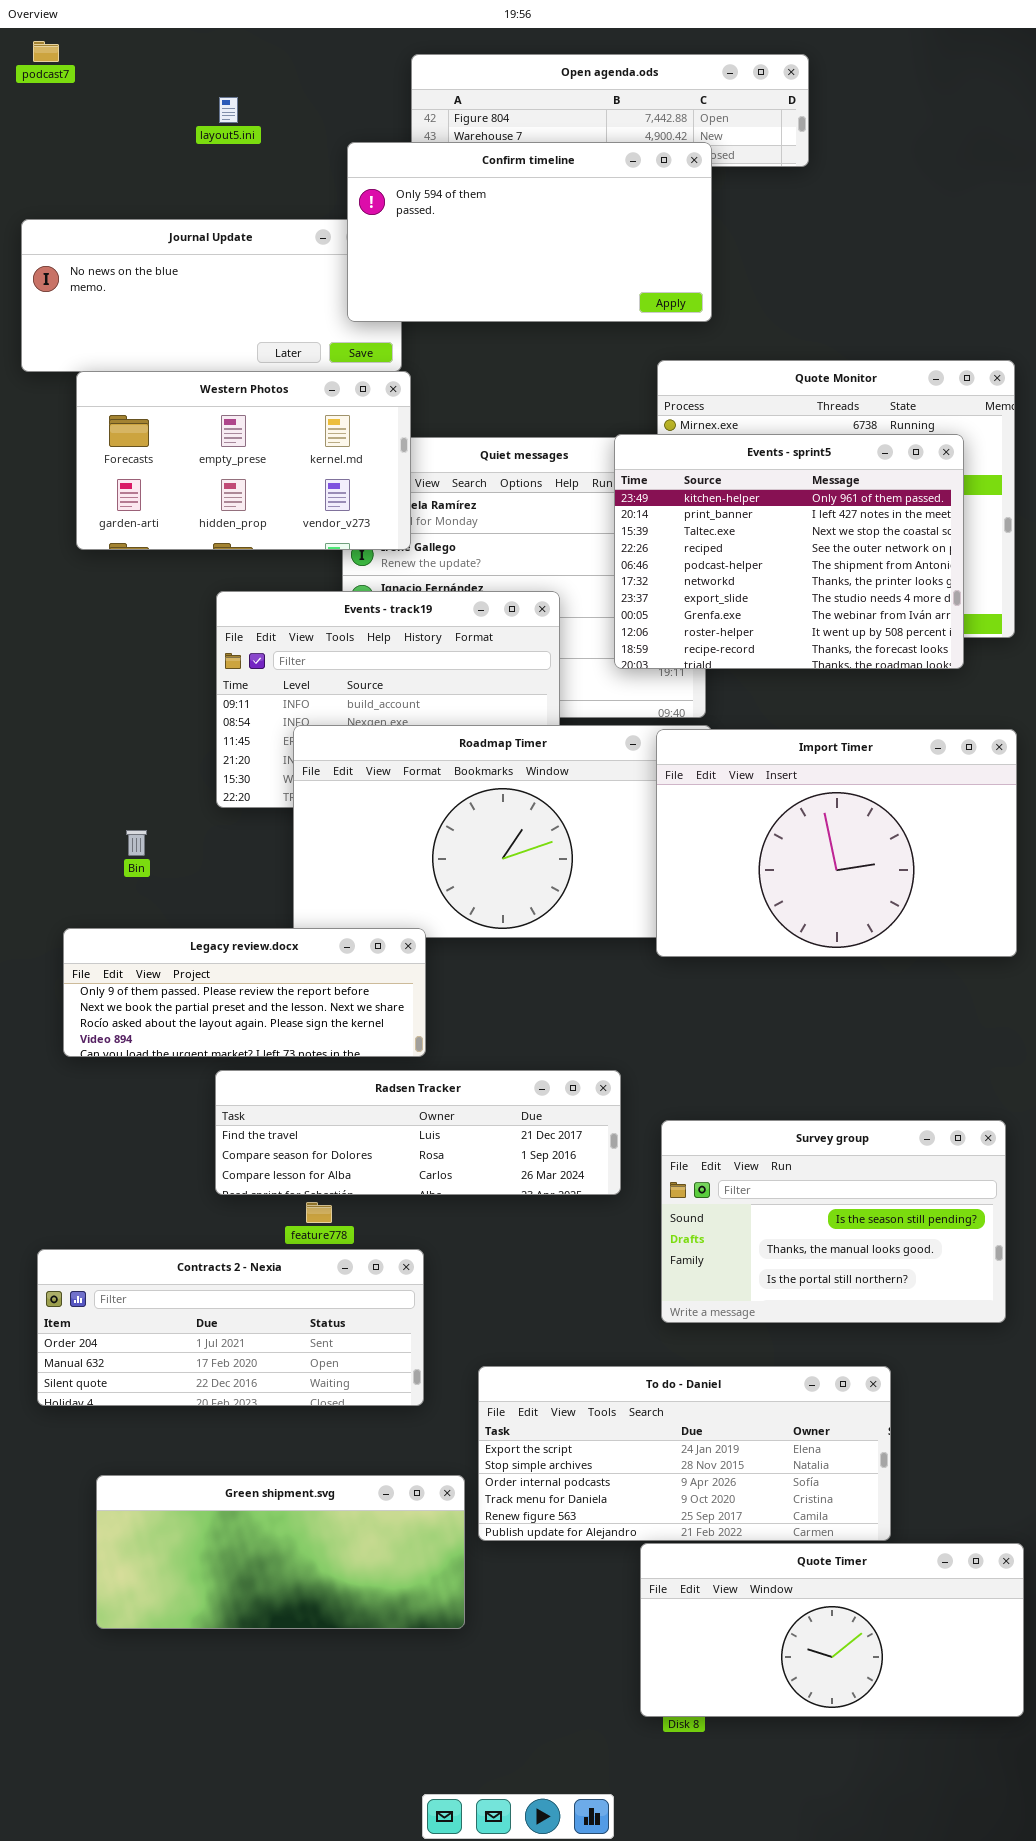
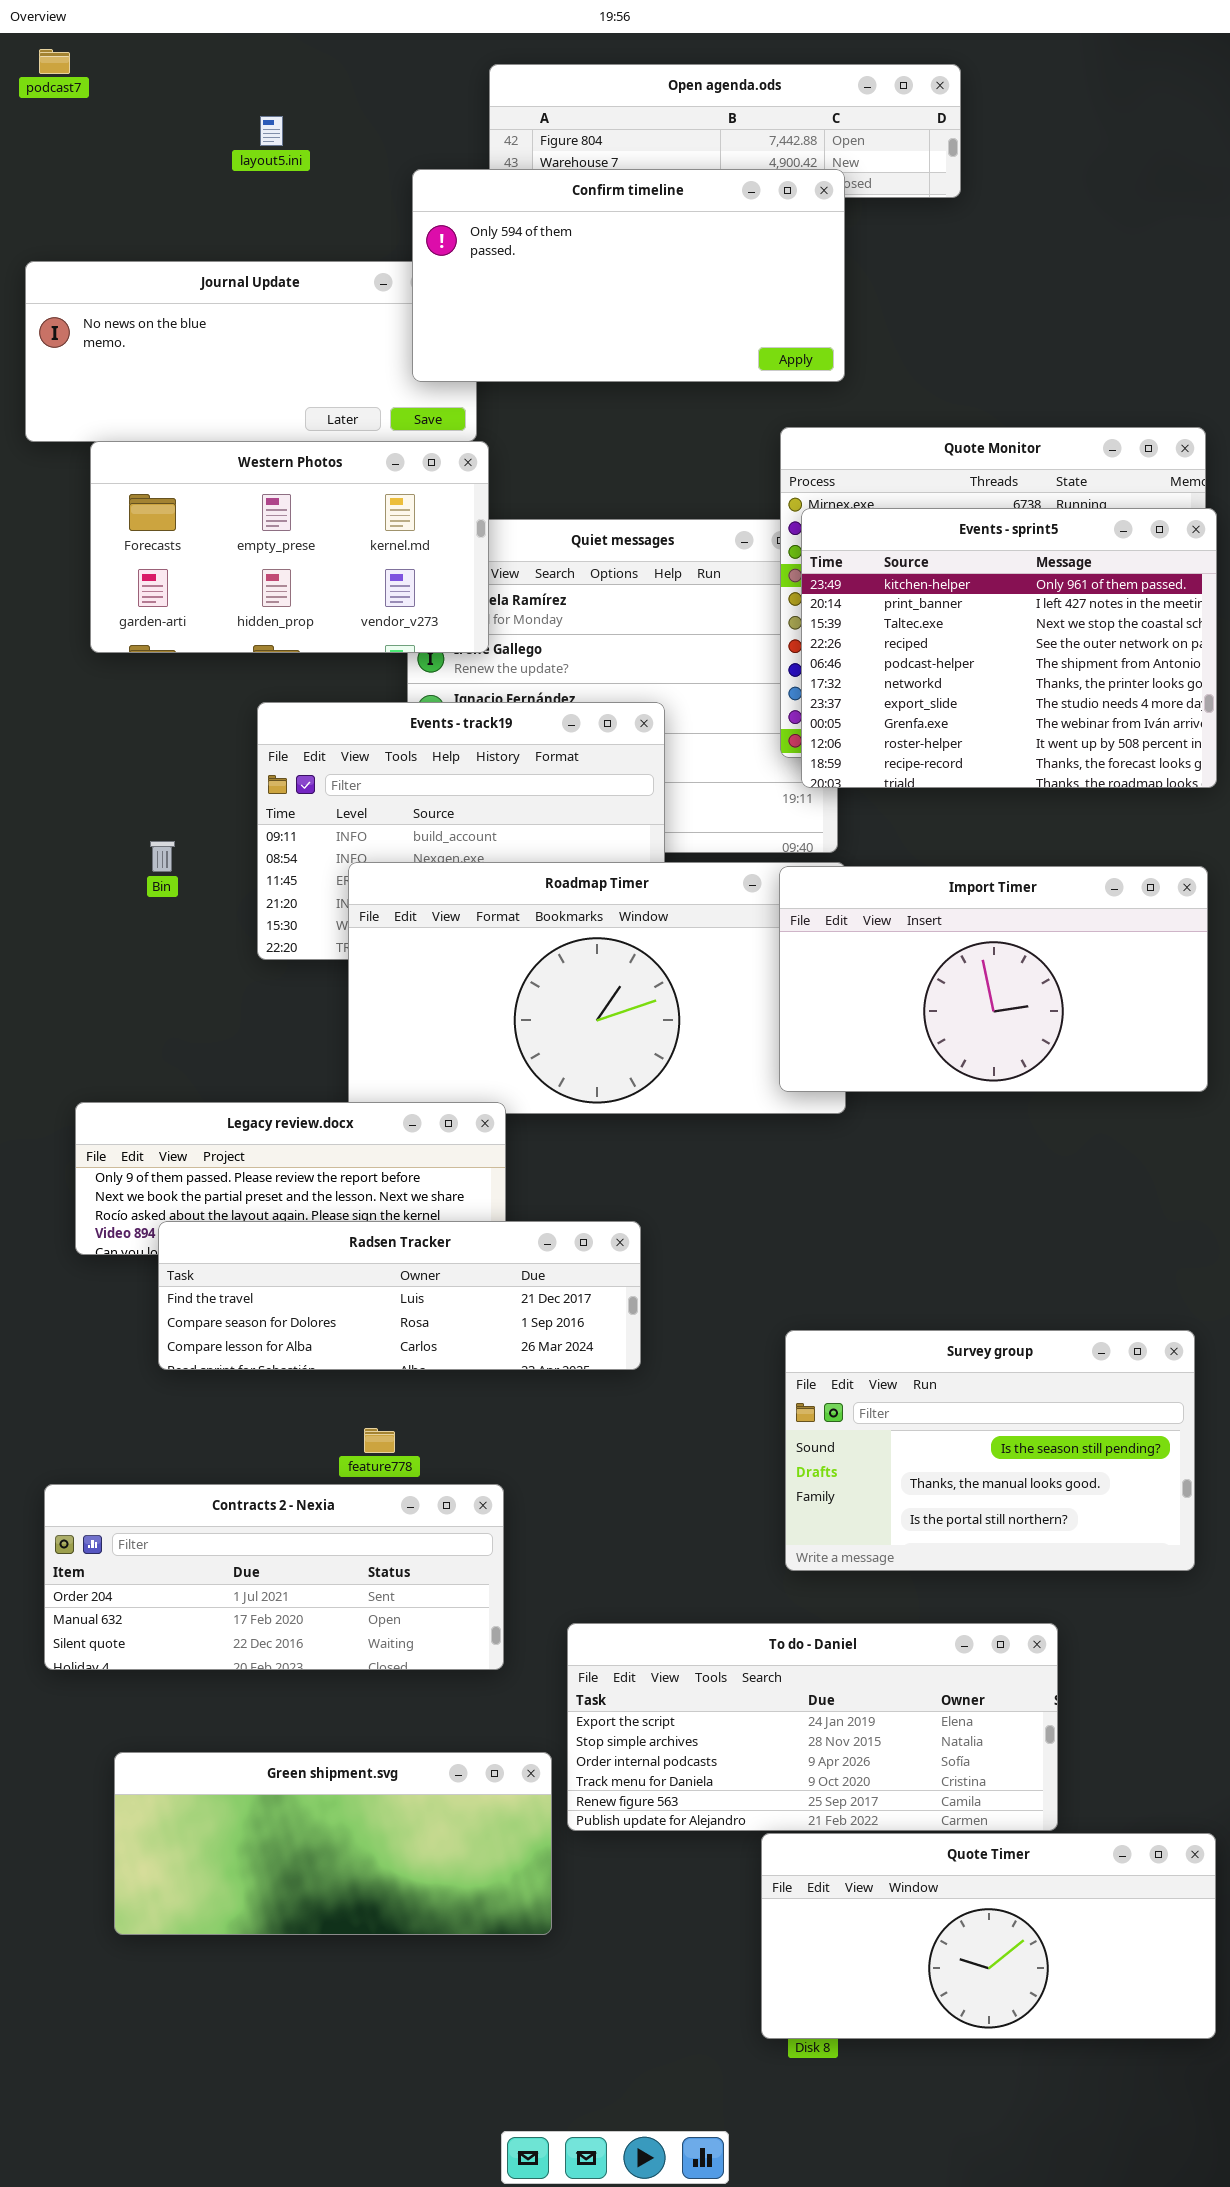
Events - sprint5: [614,434,964,669] -> [801,508,1217,788], moved
Import Timer: [656,729,1017,957] -> [779,866,1208,1092], resized
Bin: [126,830,147,856] -> [150,841,175,872], moved
Radsen Tracker: [215,1070,621,1195] -> [158,1221,641,1370], moved

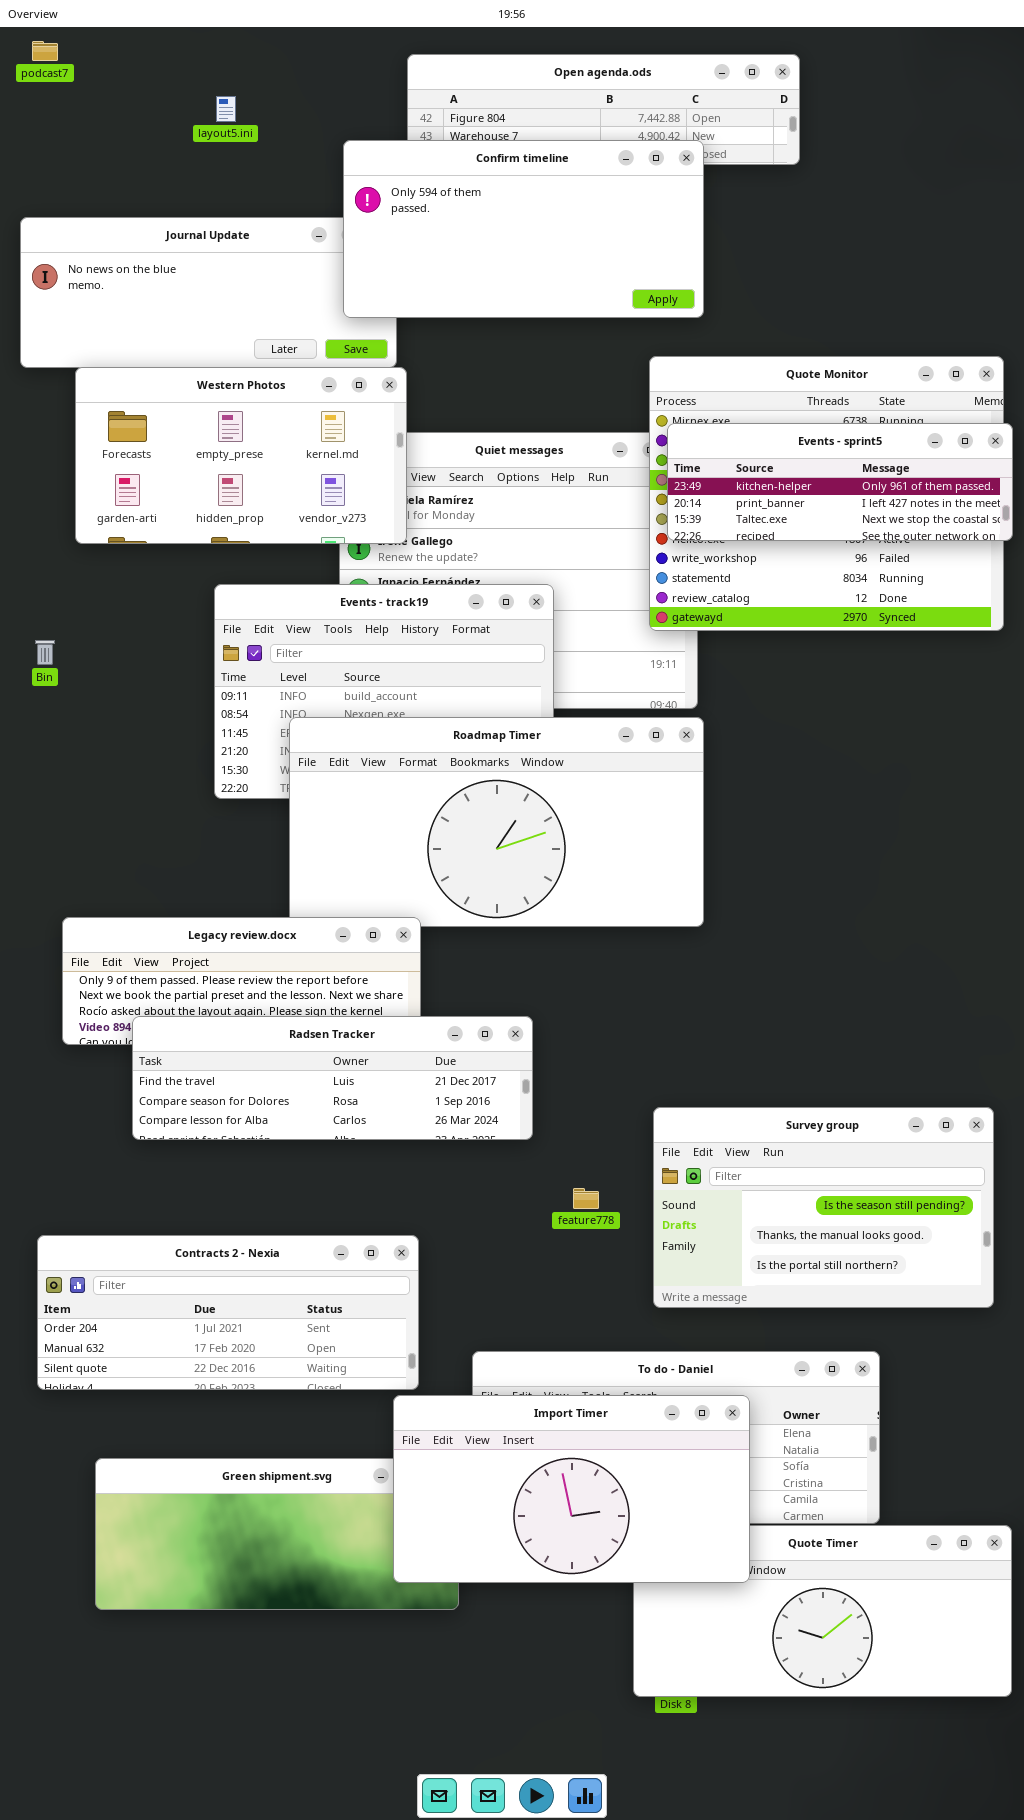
Events - sprint5: [801,508,1217,788] -> [667,423,1013,541], resized
Bin: [150,841,175,872] -> [35,640,55,665], moved
Import Timer: [779,866,1208,1092] -> [393,1395,750,1583], moved
feature778: [364,1428,395,1453] -> [573,1188,599,1209], moved

